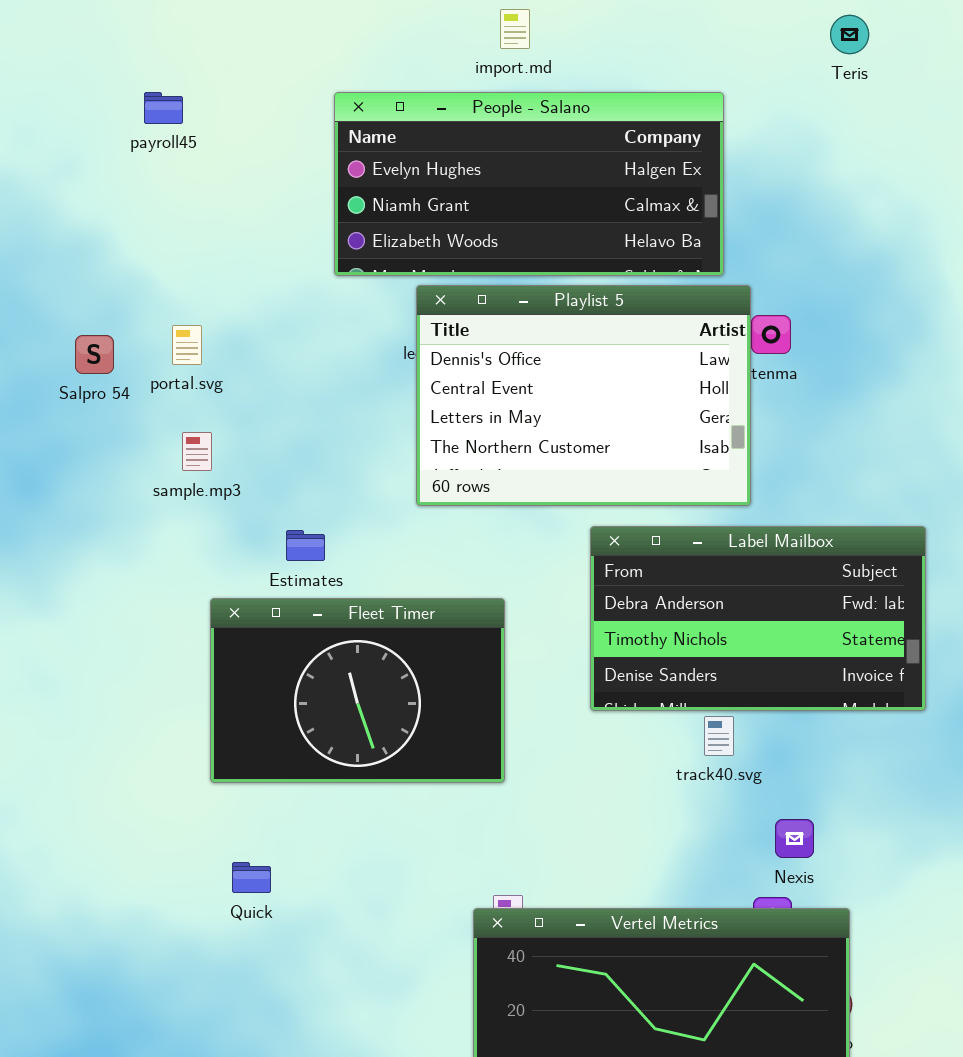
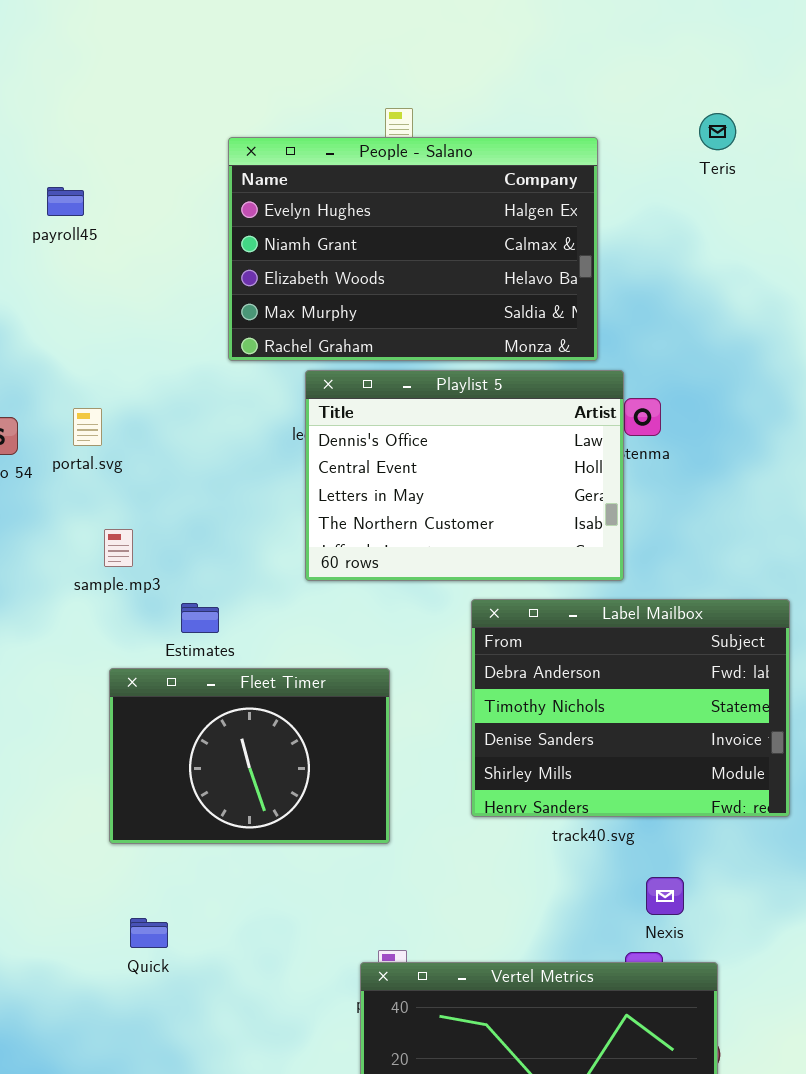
People - Salano: [334,92,724,276] -> [228,137,598,361], resized
sample.mp3: [182,432,212,471] -> [104,529,133,567], moved
Label Mailbox: [590,526,926,711] -> [471,599,790,817], resized

